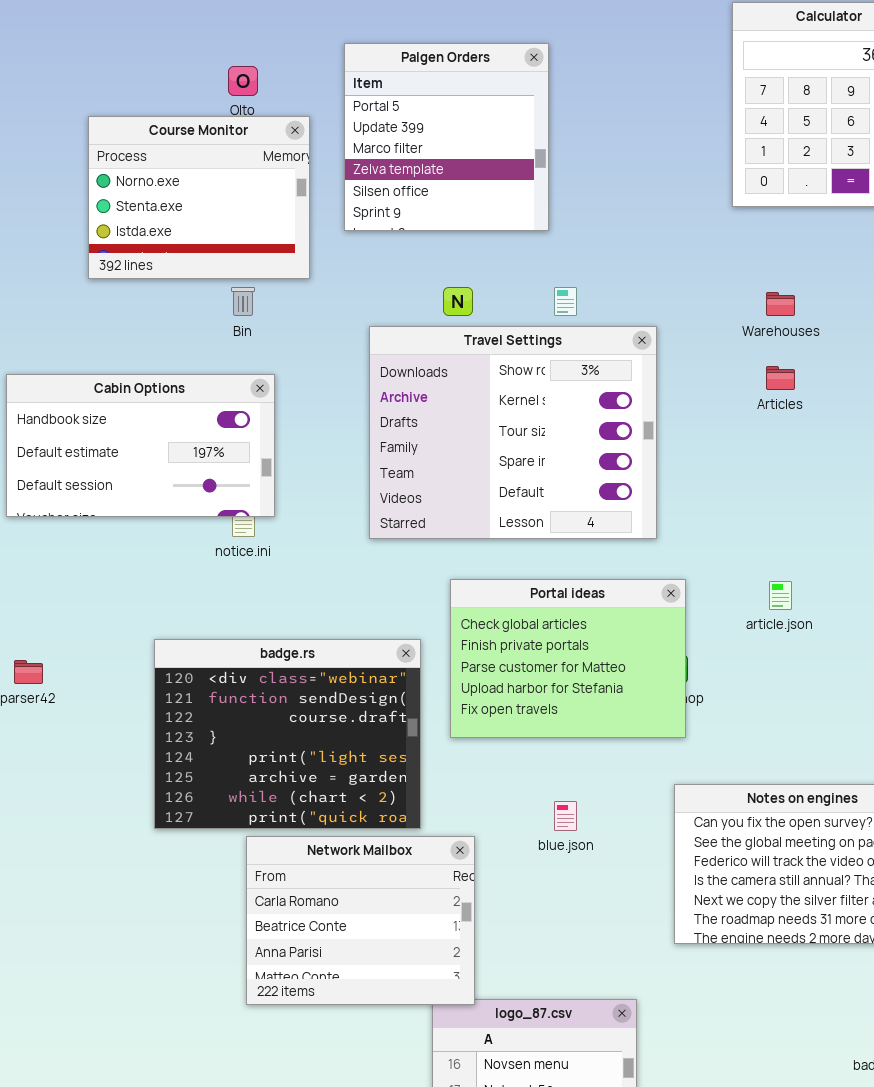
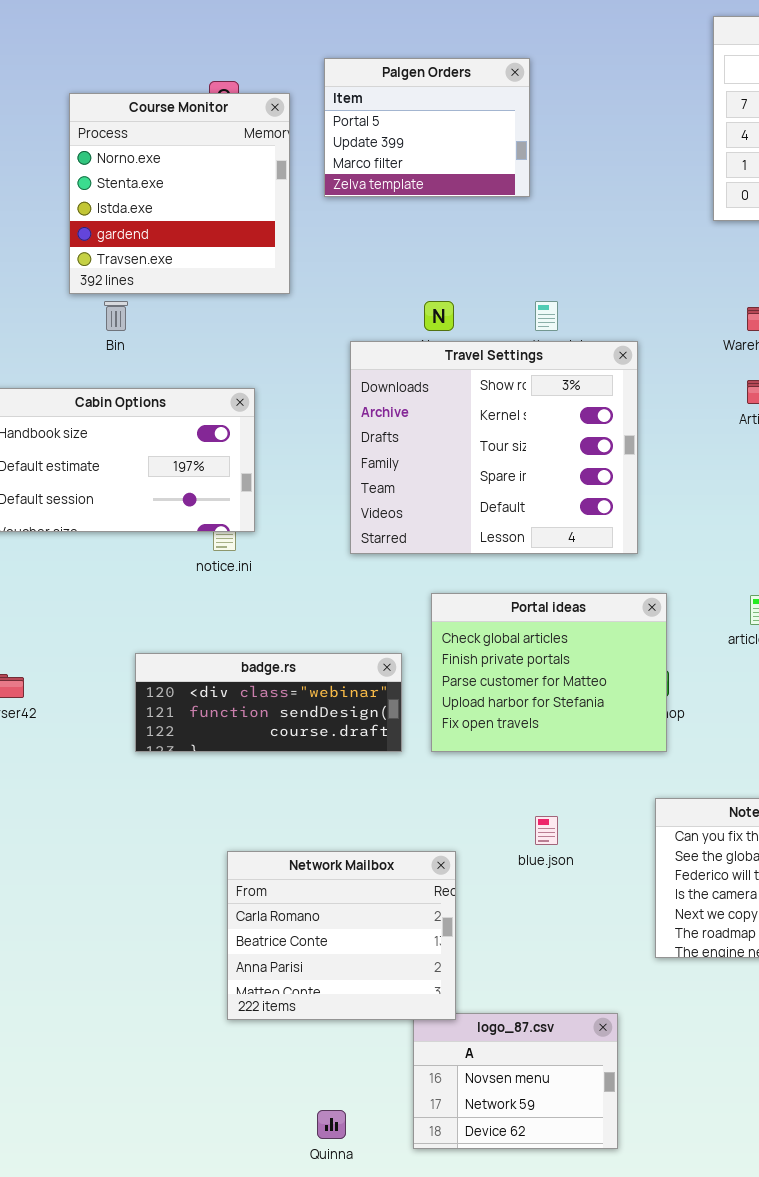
Palgen Orders: [344,43,549,231] -> [324,58,530,197], resized
Course Monitor: [88,116,310,279] -> [69,93,290,294], resized
Bin: [231,287,255,316] -> [104,301,128,331], moved
badge.rs: [154,639,421,829] -> [135,653,402,752], resized

